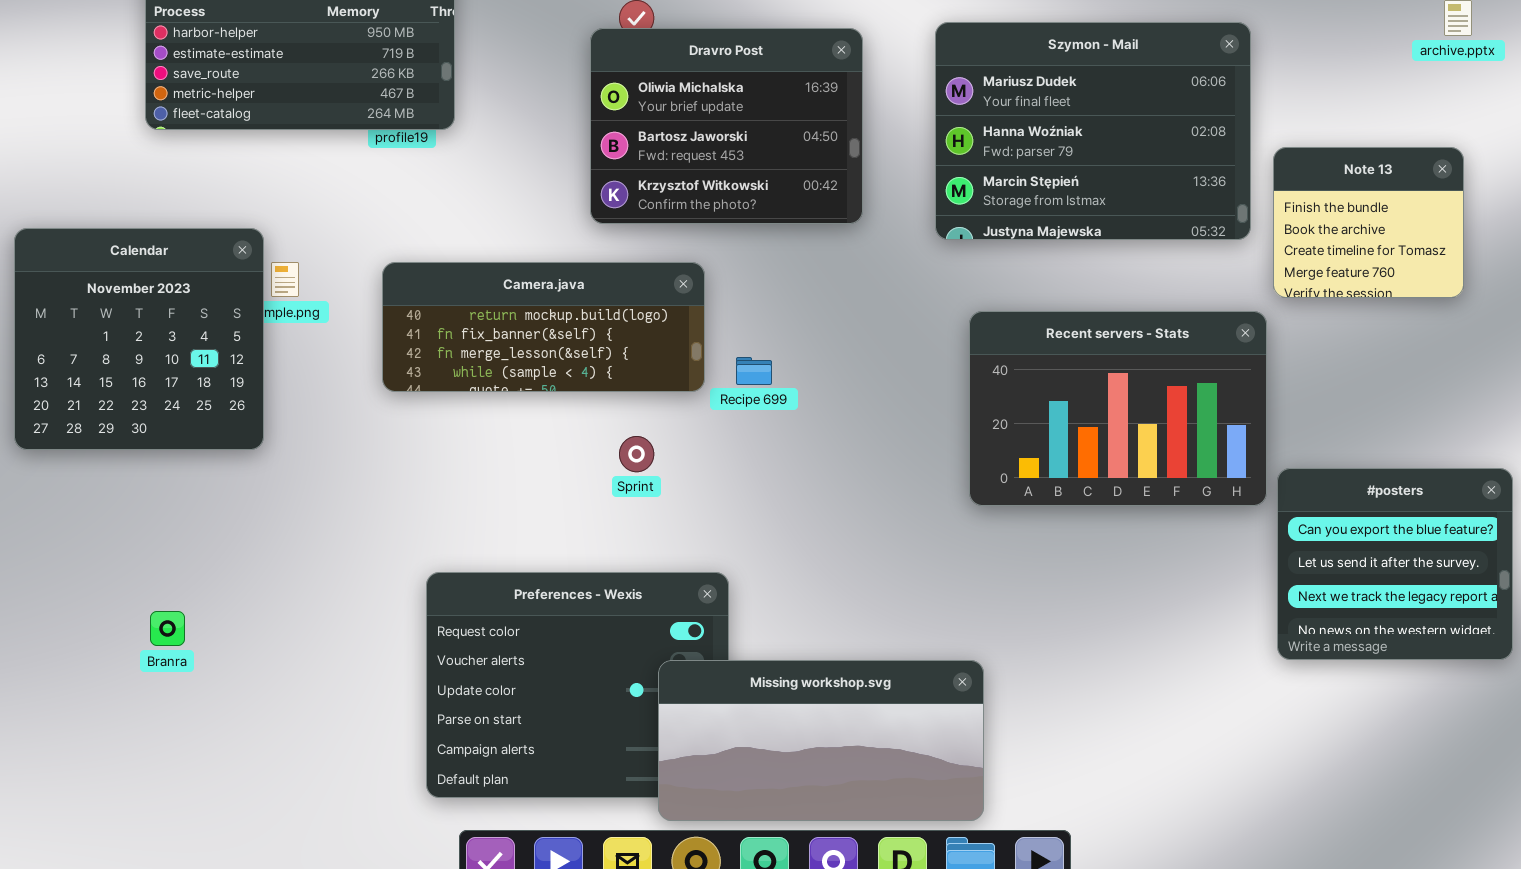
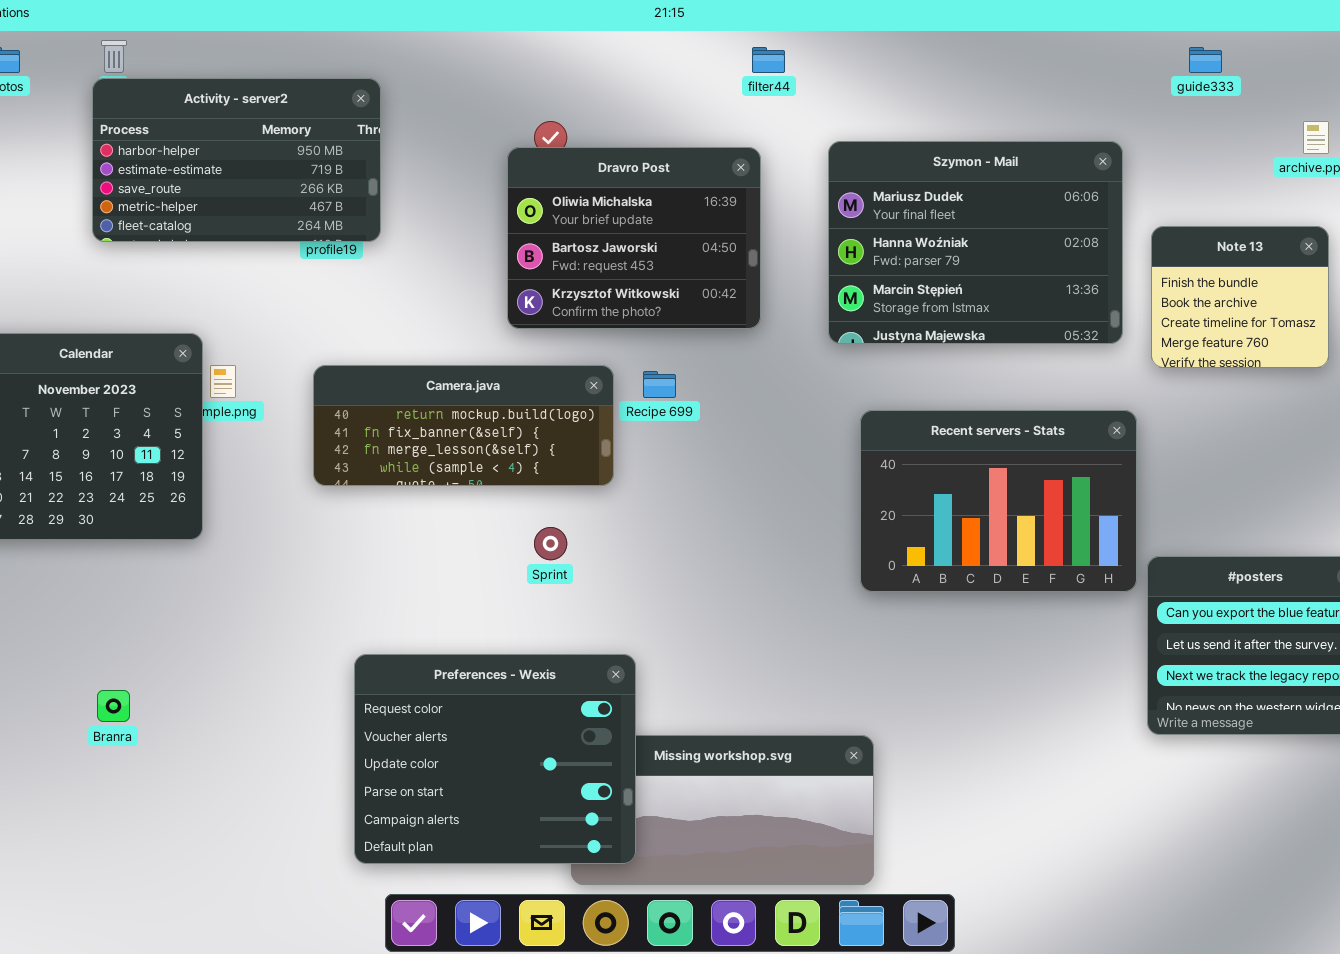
Note 13: [1273,147,1464,298] -> [1151,226,1329,368], moved
Recipe 699: [736,357,772,385] -> [643,371,676,398], moved
Preferences - Wexis: [426,572,729,798] -> [354,654,636,864], raised

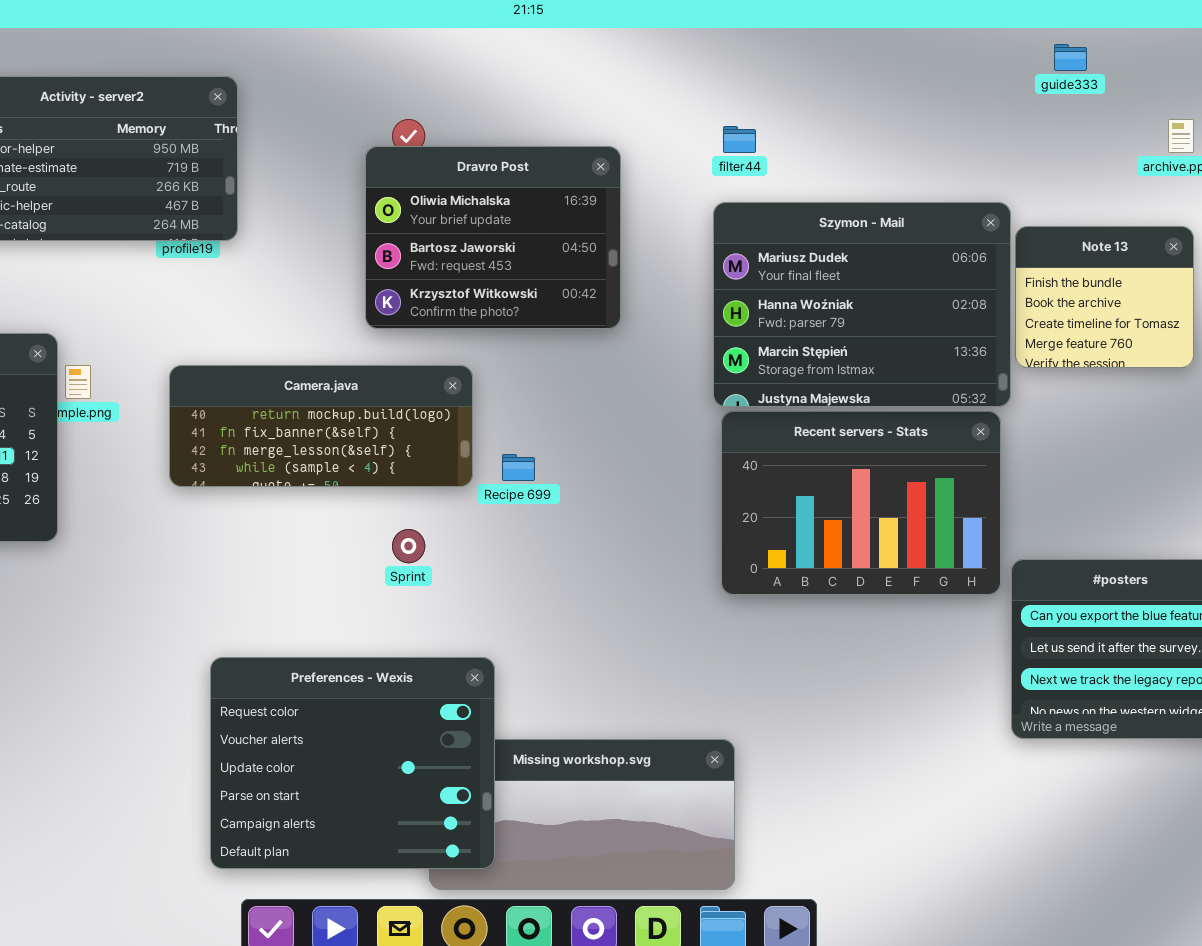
filter44: [752,47,785,73] -> [723,126,756,153], moved
Szymon - Mail: [828,141,1123,344] -> [713,202,1011,407], moved
Recipe 699: [643,371,676,398] -> [502,454,535,481], moved

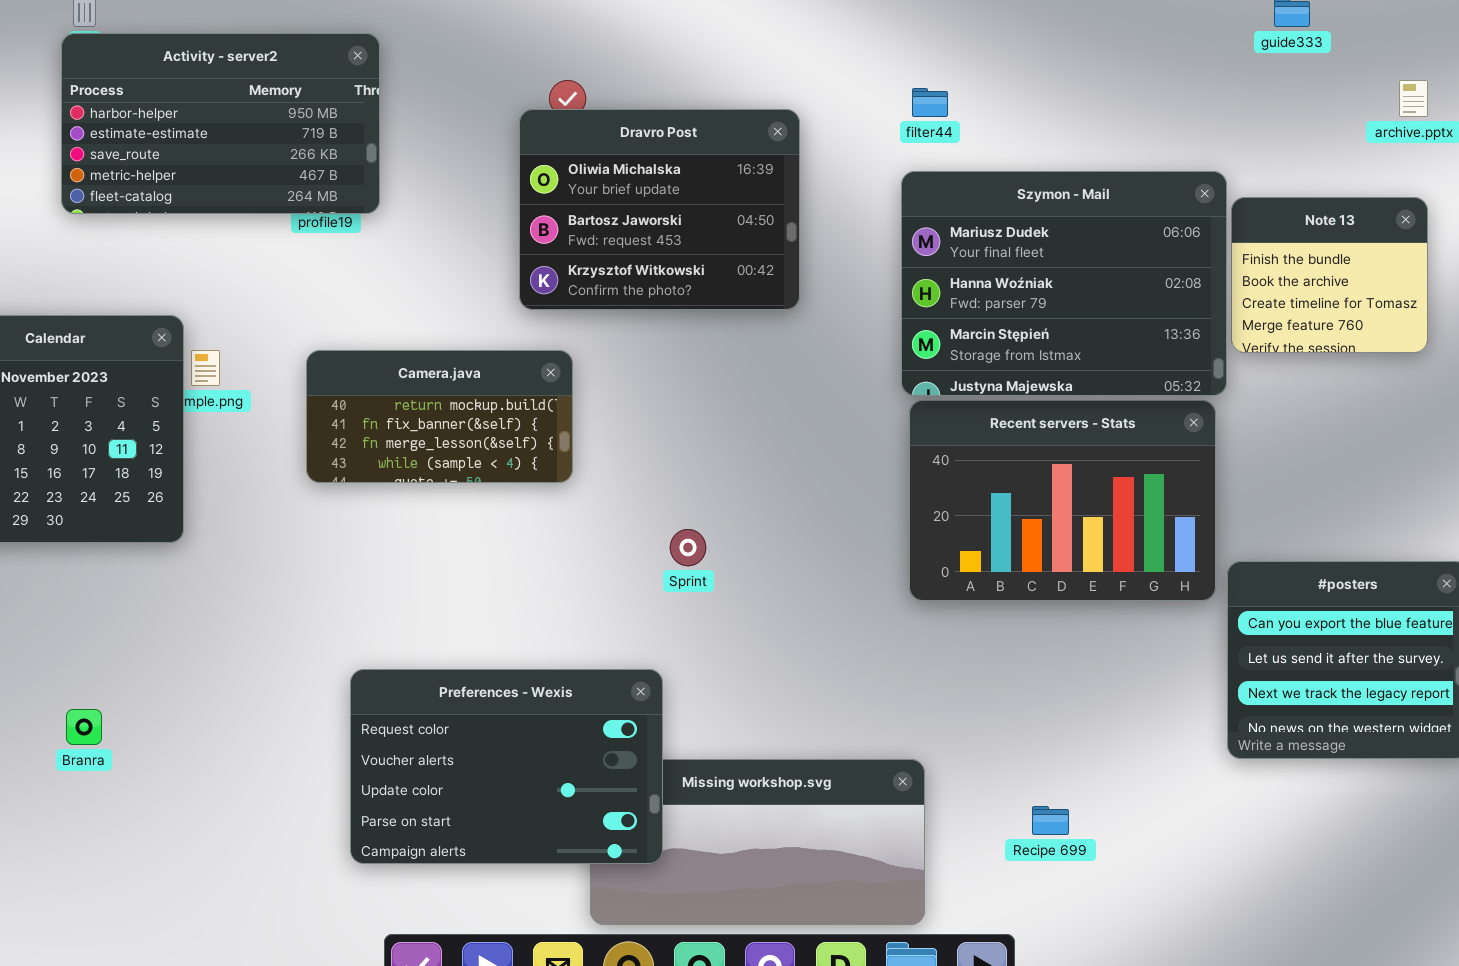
Camera.java: [169,365,473,487] -> [306,350,573,483], resized
Recipe 699: [502,454,535,481] -> [1032,806,1069,835], moved
Sprint: [392,529,425,563] -> [670,529,706,566], moved
Preferences - Wexis: [210,657,495,869] -> [350,669,663,864], resized

